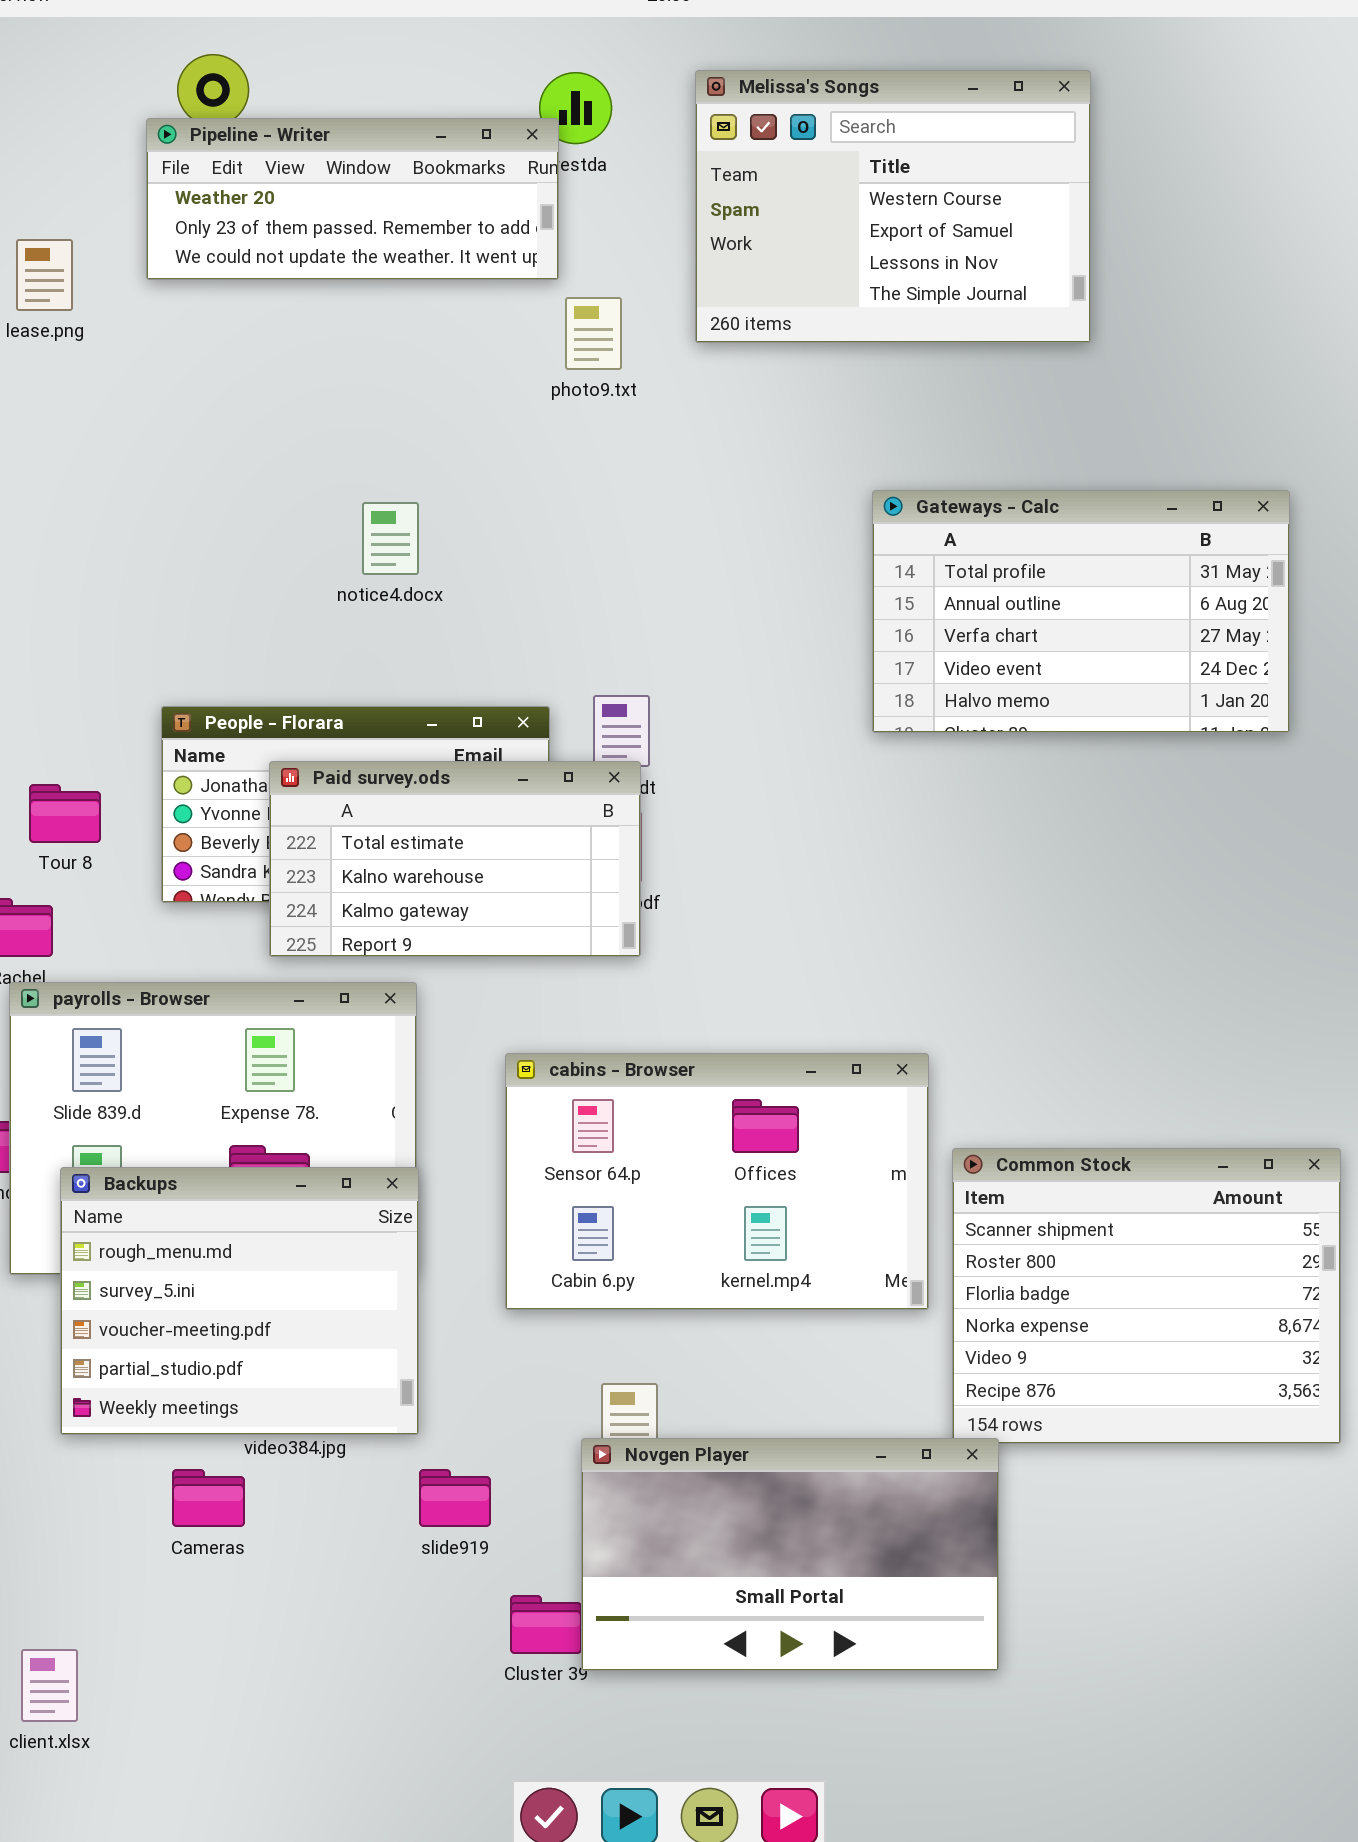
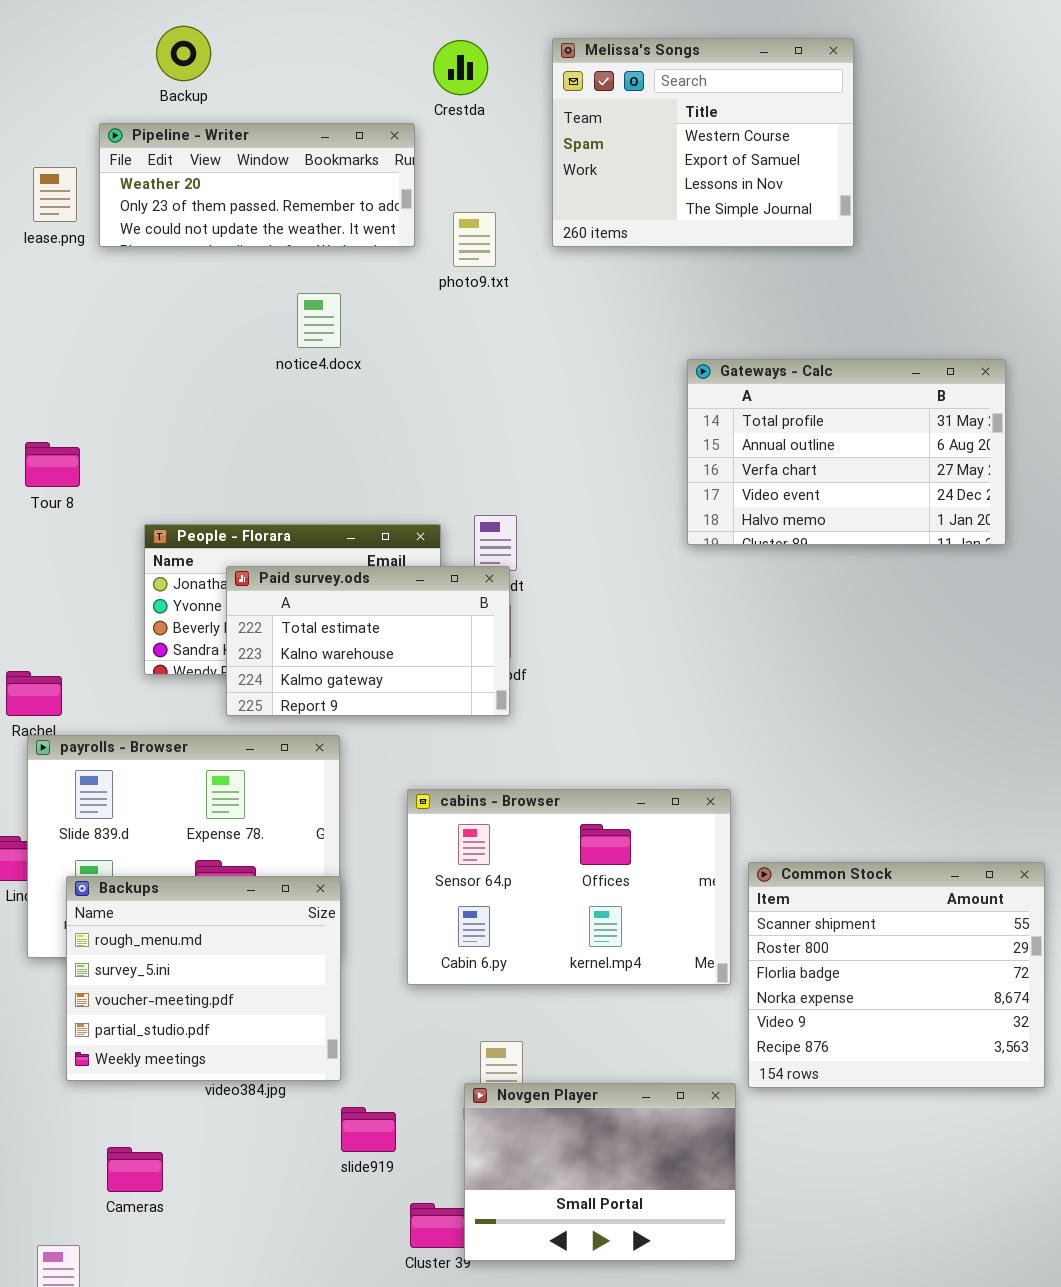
Pipeline - Writer: [146,118,559,280] -> [99,123,415,247], moved
notice4.docx: [362,502,419,575] -> [297,293,341,348], moved
Tour 8: [29,784,101,843] -> [25,442,80,487], moved
Novgen Player: [581,1438,999,1671] -> [464,1083,736,1261], resized
Cameras: [172,1469,245,1527] -> [107,1147,163,1192], moved

